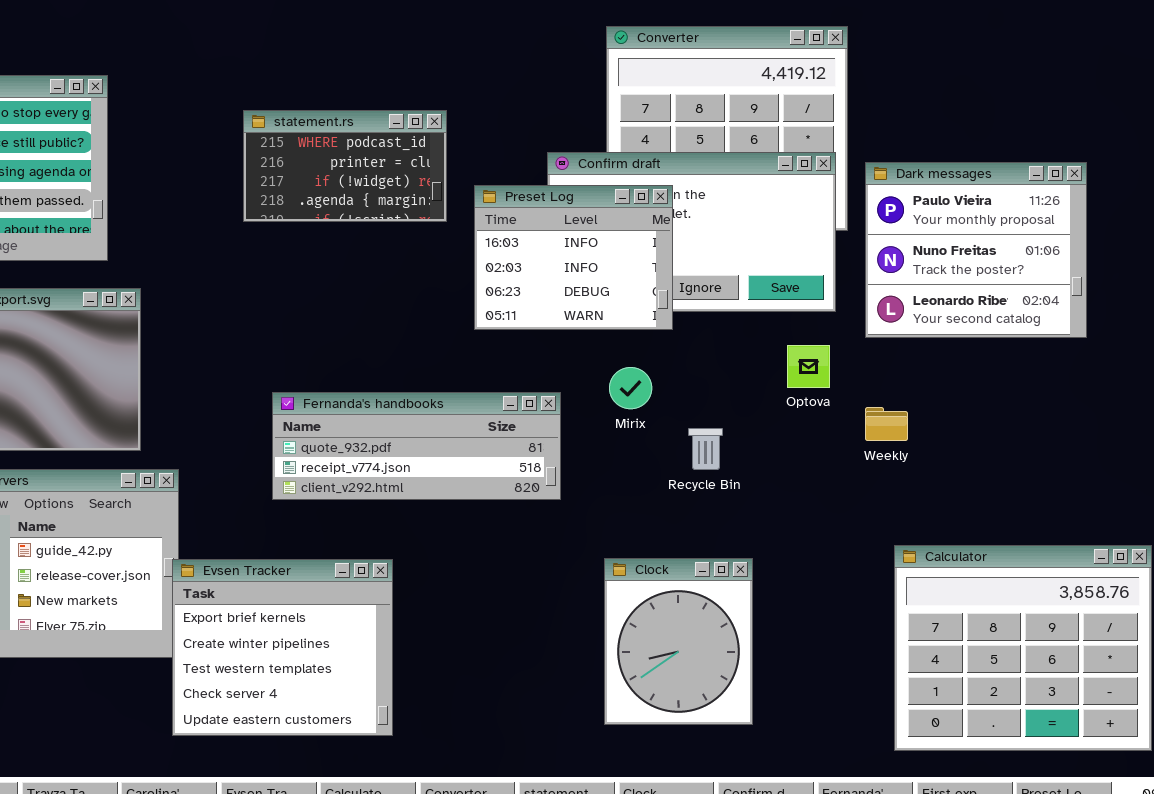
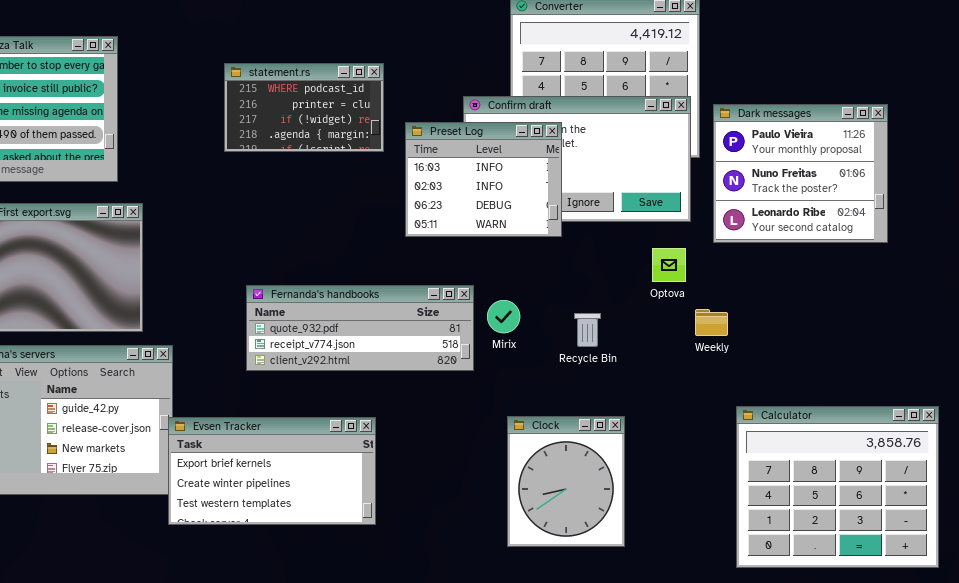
Mirix: [609,367,652,409] -> [487,300,520,333], moved
Weekly: [865,407,908,441] -> [695,309,728,336], moved
Evsen Tracker: [172,559,393,736] -> [168,417,376,525], resized

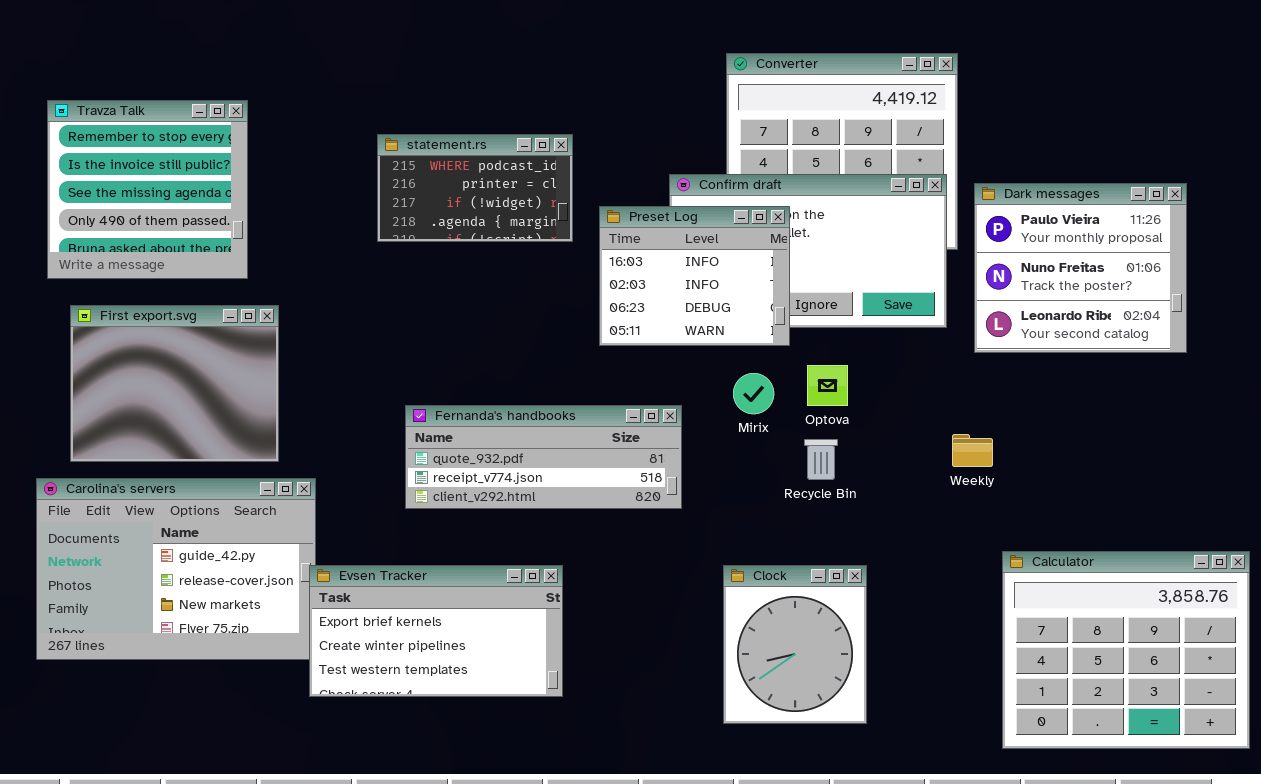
Optova: [652,248,686,282] -> [807,365,848,406], moved
Mirix: [487,300,520,333] -> [733,373,774,414], moved

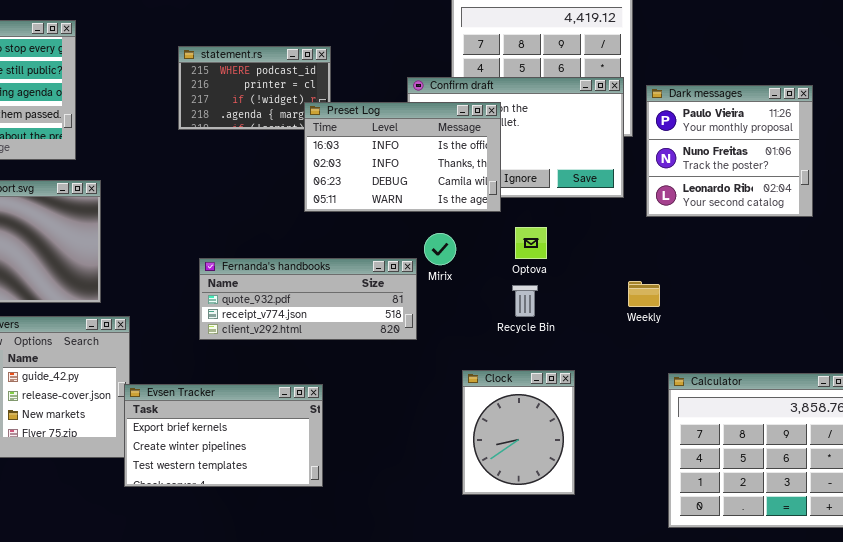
Preset Log: [599,206,790,346] -> [304,102,501,212], resized
Mirix: [733,373,774,414] -> [424,233,456,265], moved
Clock: [723,565,867,724] -> [462,370,575,495], moved

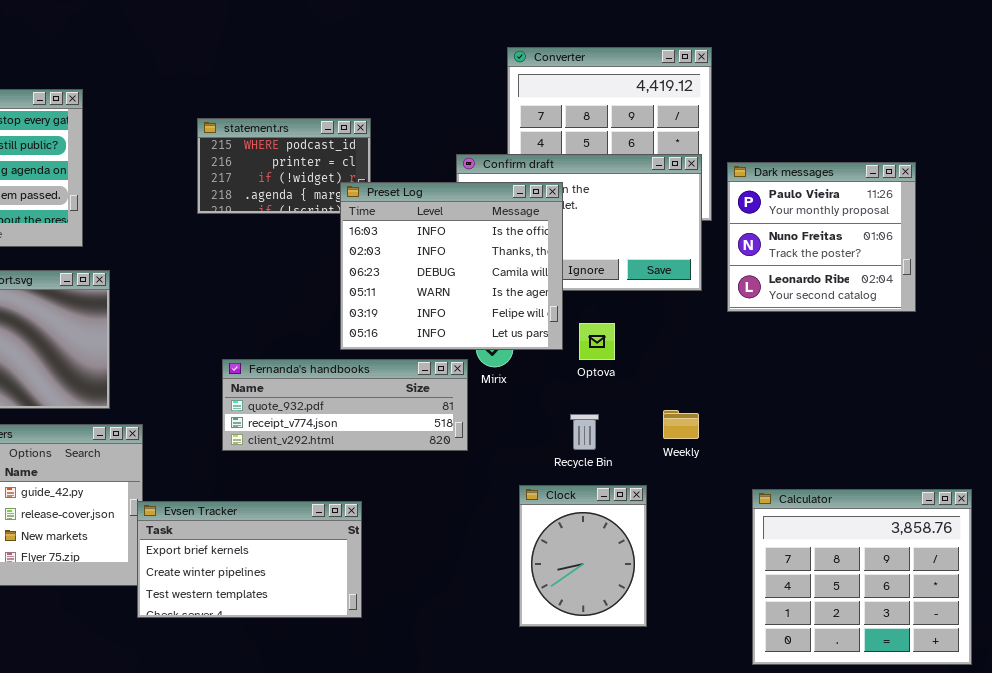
Preset Log: [304,102,501,212] -> [340,182,563,350], resized
Weekly: [628,281,660,307] -> [663,410,699,439], moved
Recycle Bin: [512,285,538,317] -> [570,414,599,450], moved

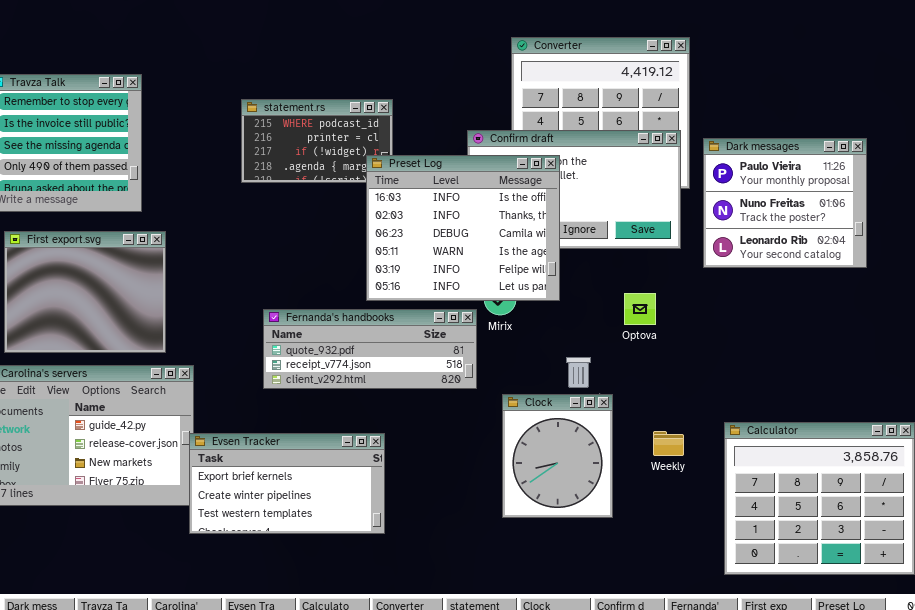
Optova: [579,323,615,360] -> [624,293,656,325], moved
Weekly: [663,410,699,439] -> [653,431,684,456], moved
Clock: [519,485,647,627] -> [502,394,613,518], moved

